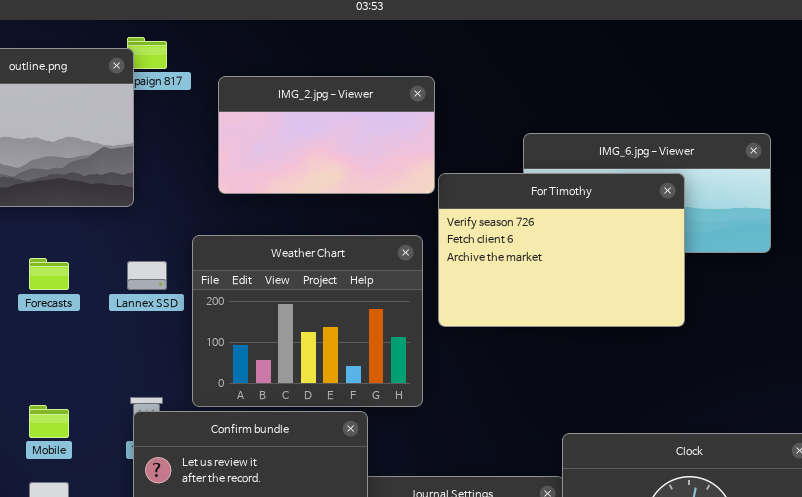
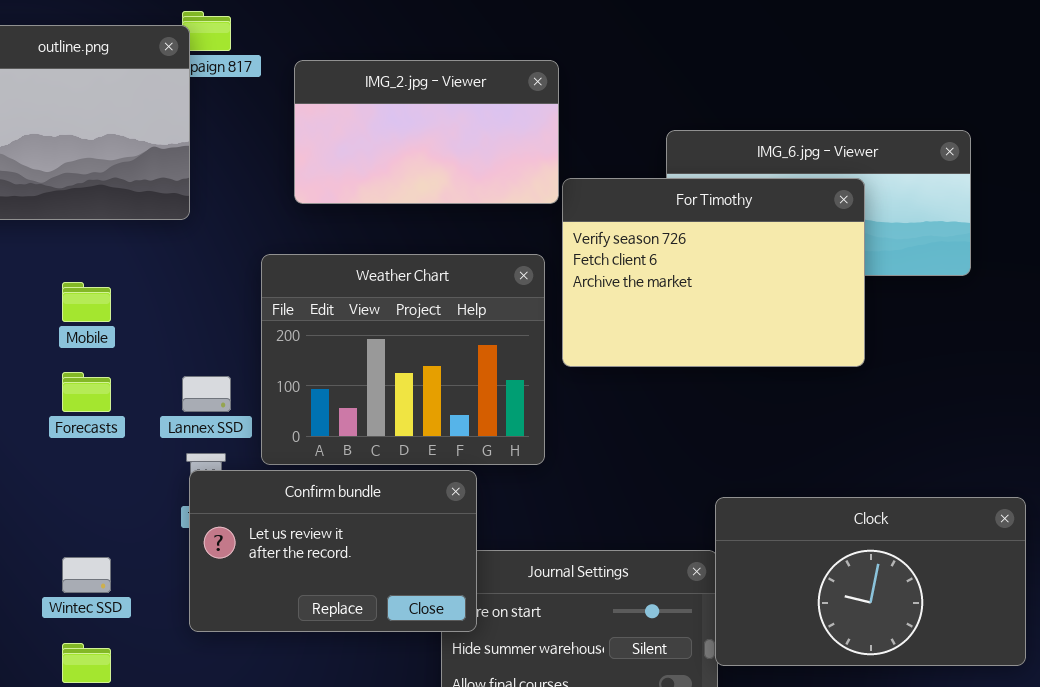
Forecasts: [29,258,69,290] -> [62,372,111,412], moved
Lannex SSD: [127,261,167,290] -> [182,376,231,412], moved
Mobile: [29,405,69,438] -> [62,282,111,322], moved

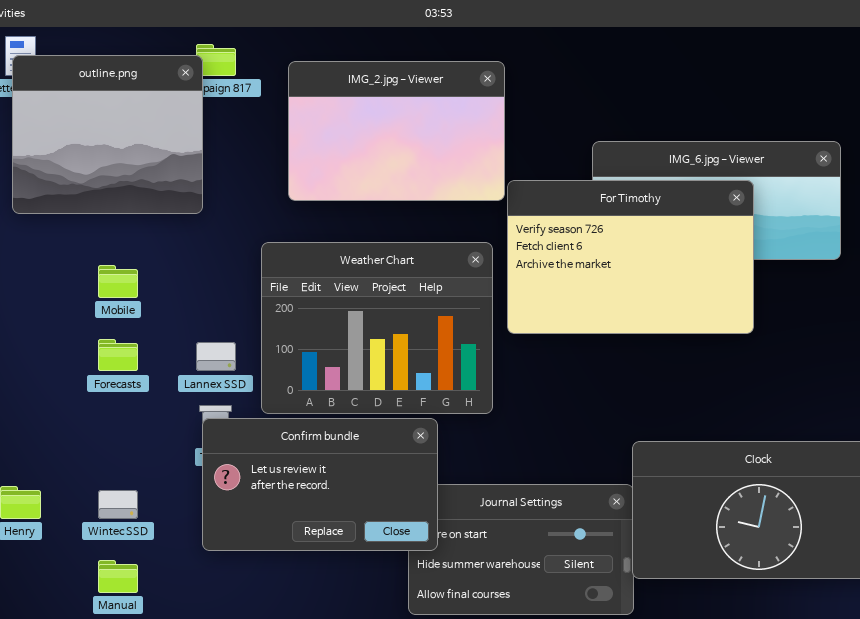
IMG_2.jpg - Viewer: [294,60,559,204] -> [288,61,505,201], resized

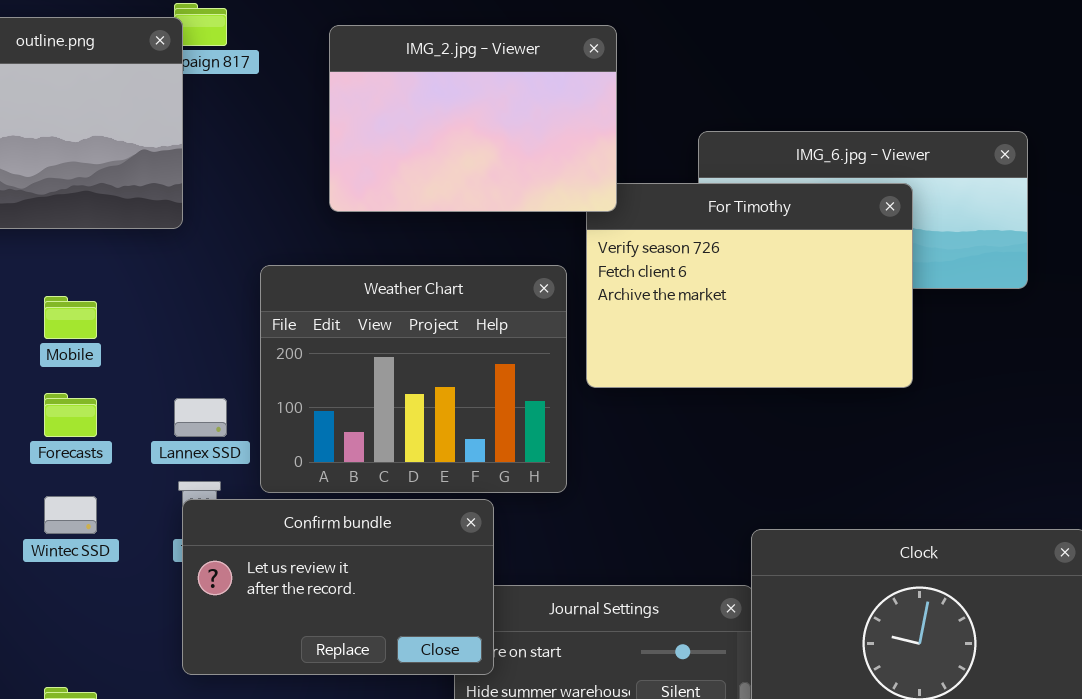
IMG_2.jpg - Viewer: [288,61,505,201] -> [329,25,617,212], moved
Wintec SSD: [98,490,138,519] -> [44,496,97,534], moved

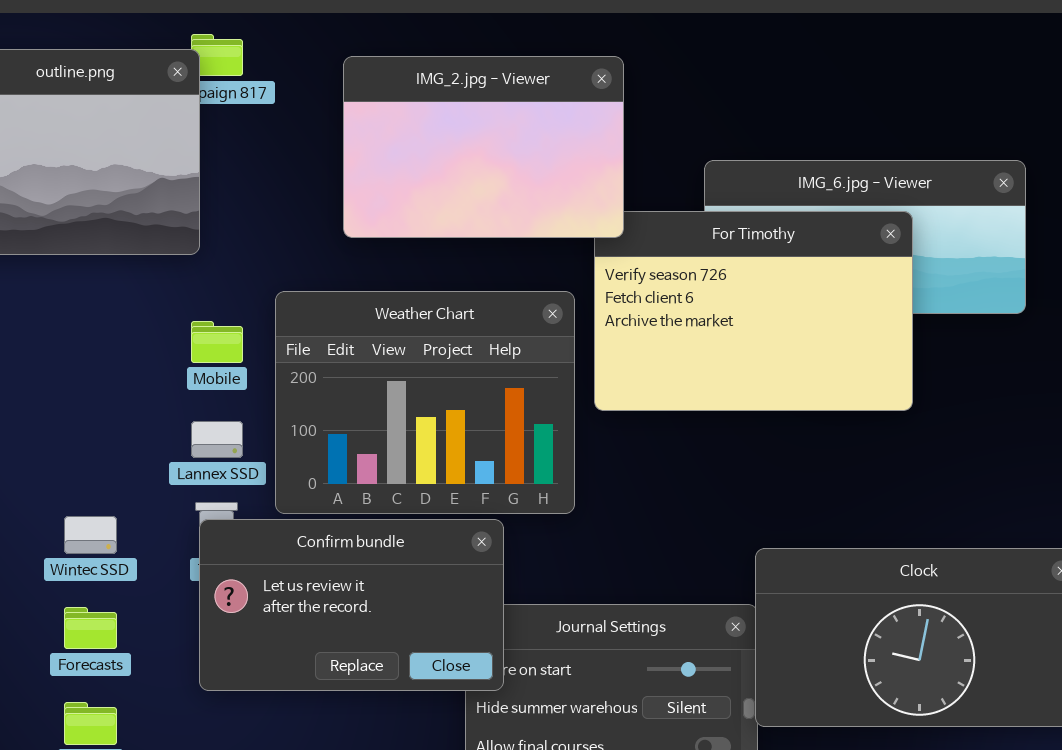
Mobile: [44,296,97,339] -> [191,321,243,363], moved
Forecasts: [44,393,97,437] -> [64,607,117,649], moved

